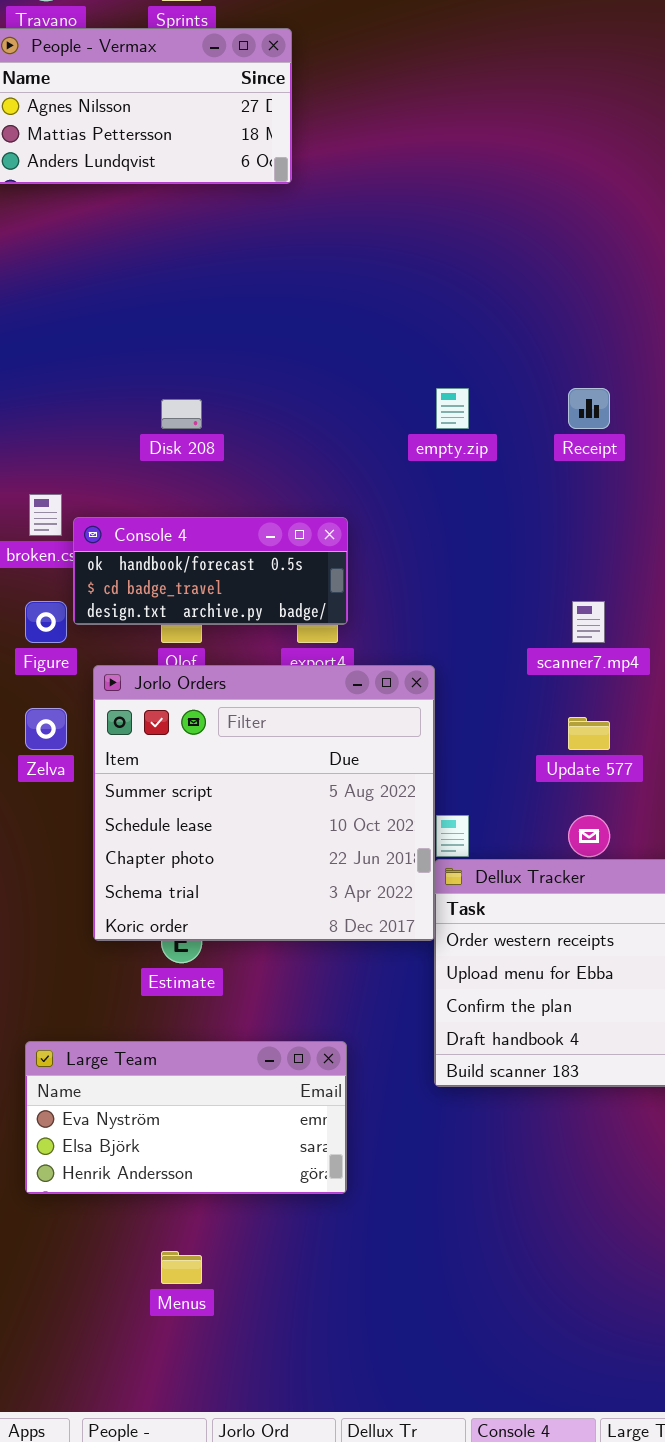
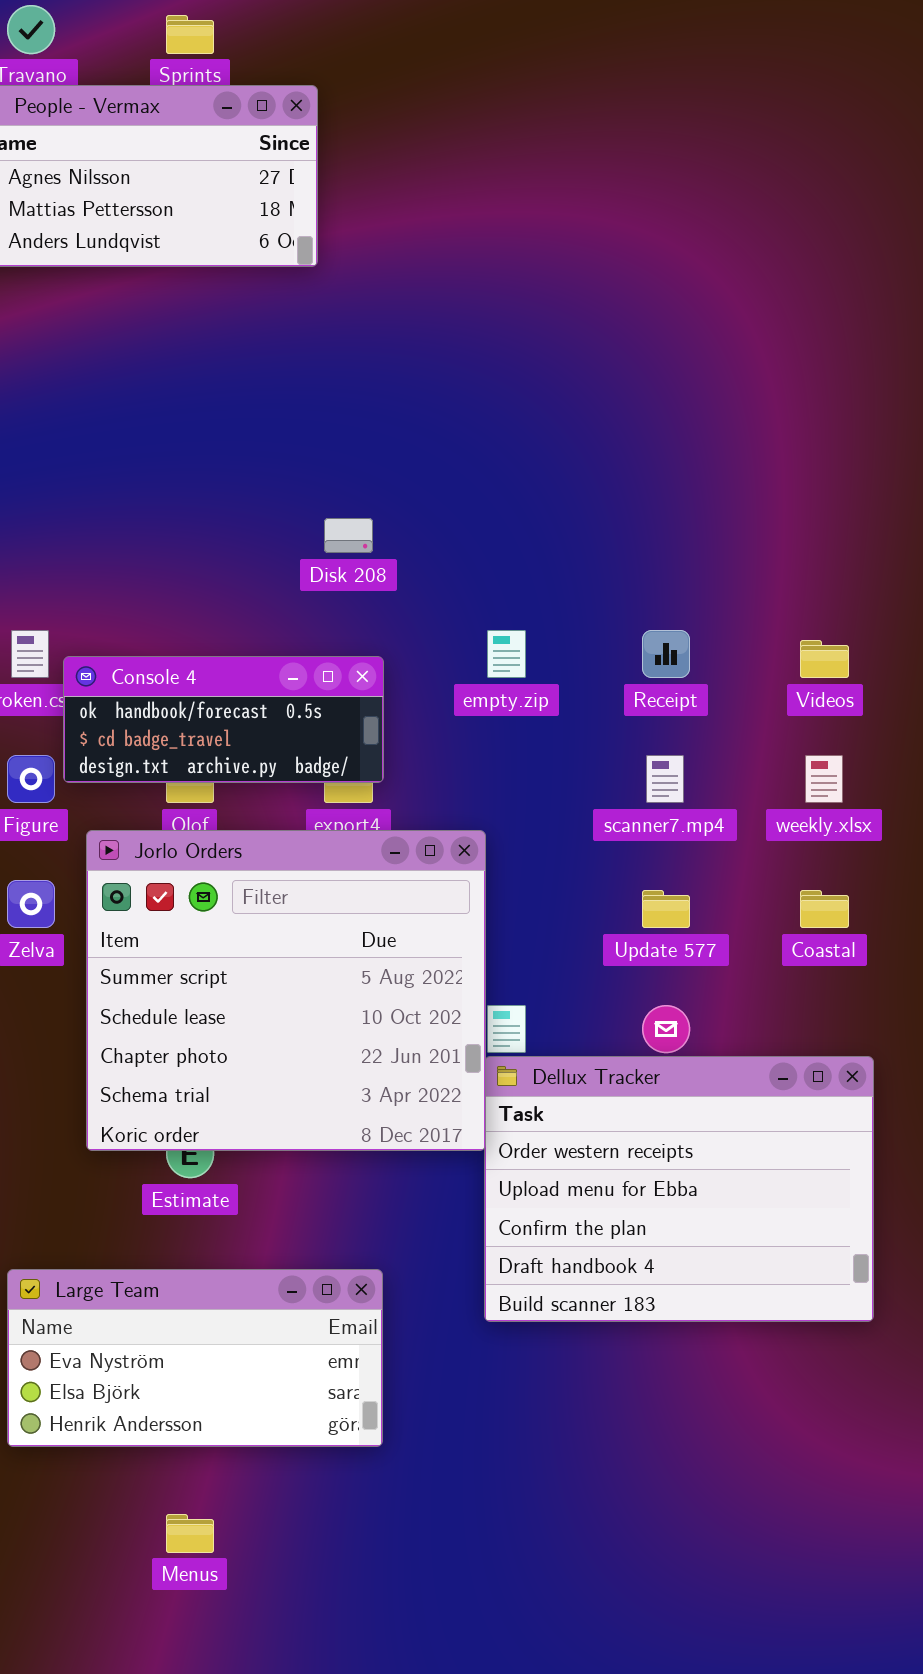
empty.zip: [436,388,469,429] -> [487,630,526,678], moved
Receipt: [568,388,610,429] -> [642,630,690,678], moved
Disk 208: [161,399,202,429] -> [324,518,373,553], moved

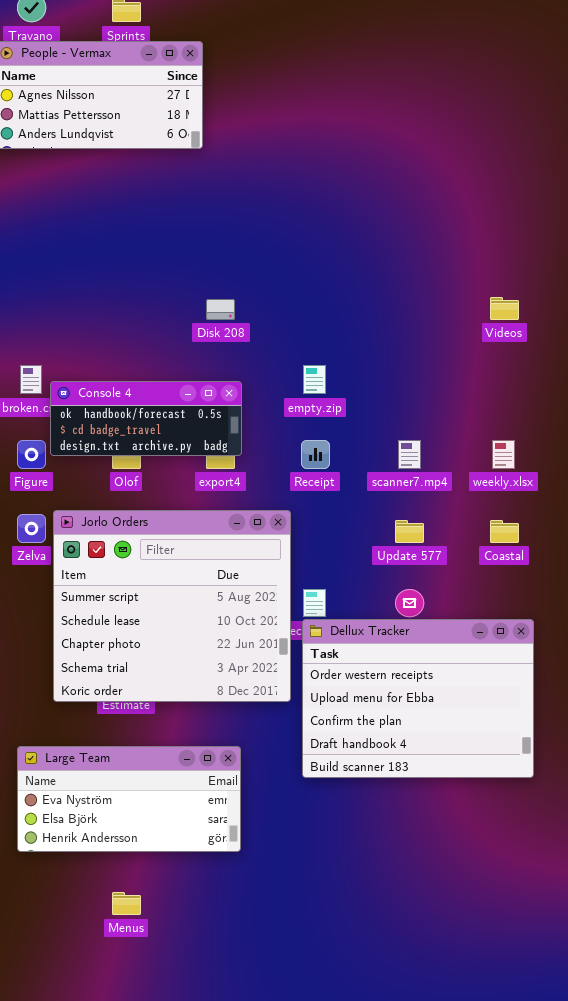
Receipt: [642,630,690,678] -> [301,440,330,469], moved
Videos: [800,640,849,678] -> [490,297,519,320], moved
Jorlo Orders: [86,830,486,1151] -> [53,510,291,702], moved

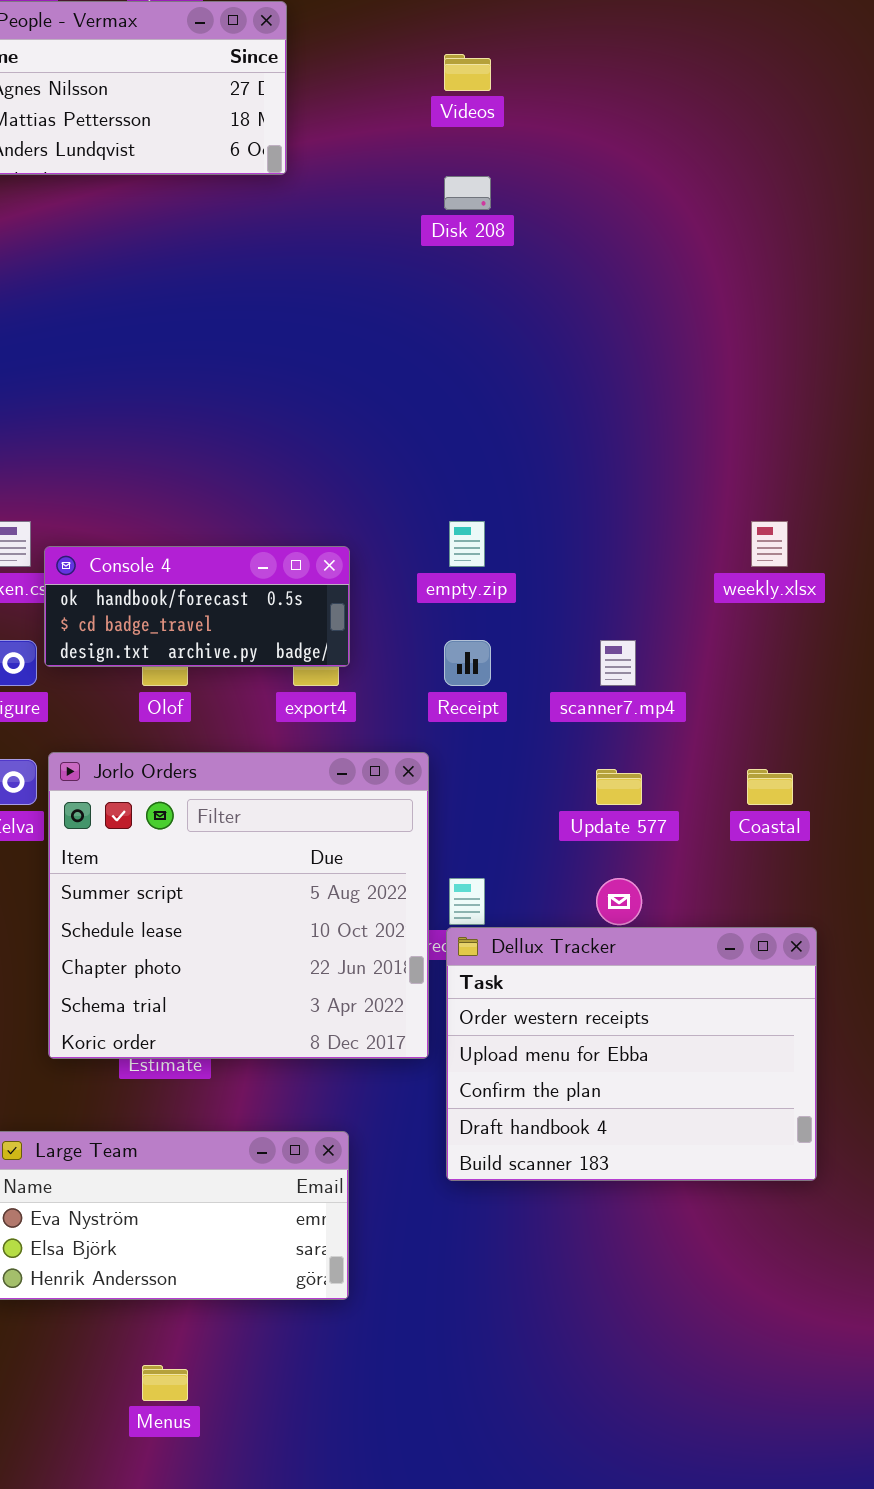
Videos: [490,297,519,320] -> [444,54,491,91], moved
Disk 208: [206,299,235,320] -> [444,176,491,210], moved
weekly.xlsx: [492,440,515,469] -> [751,521,788,567], moved

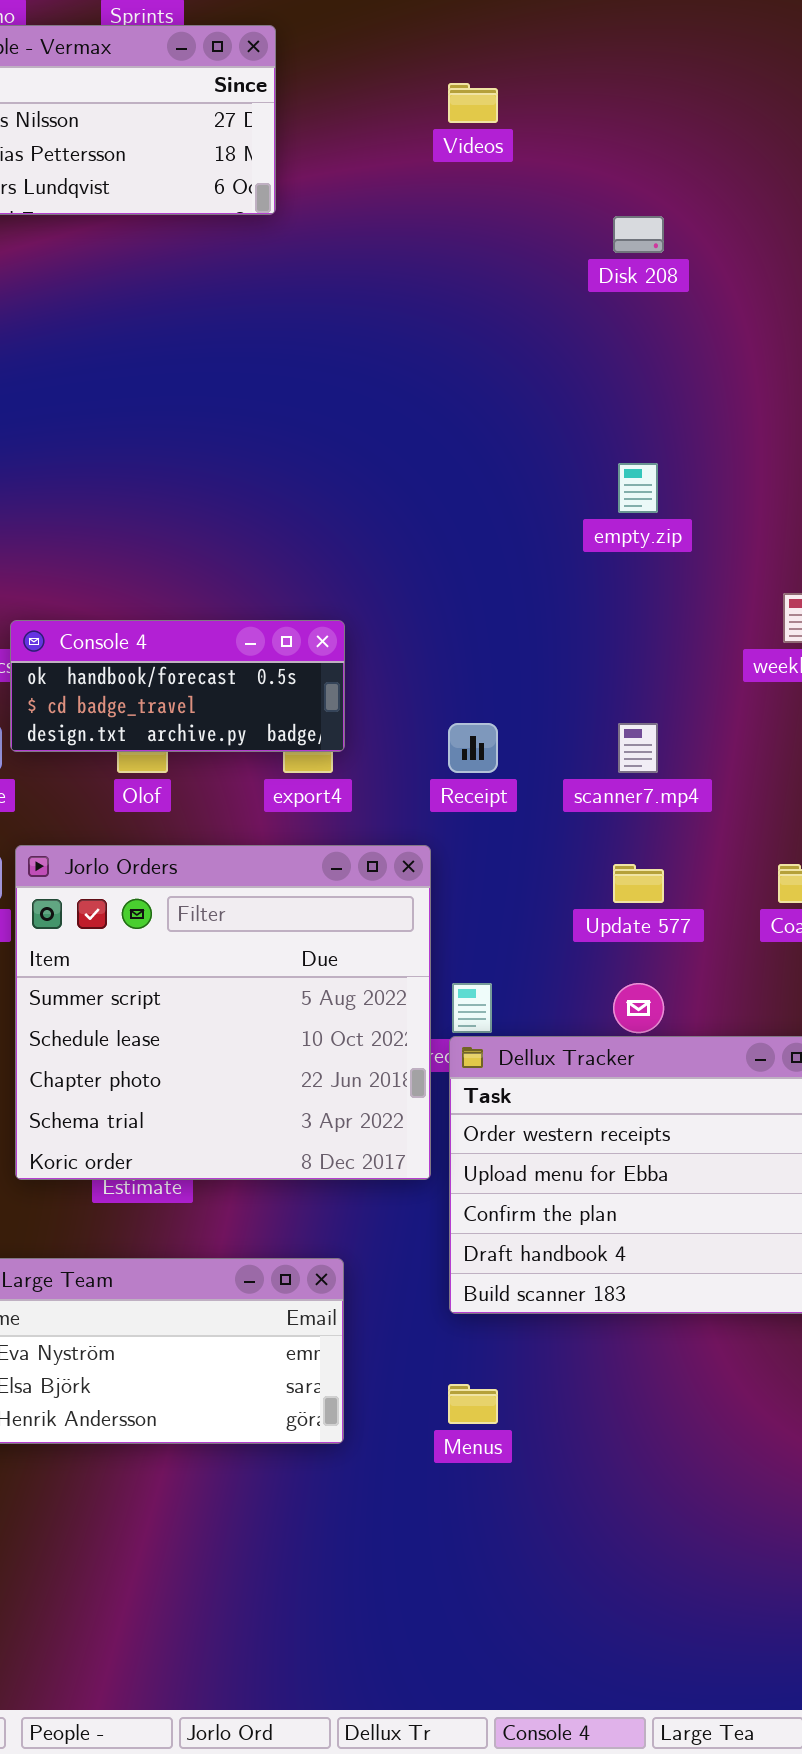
Disk 208: [444,176,491,210] -> [613,216,664,253], moved
empty.zip: [449,521,485,567] -> [618,463,658,513], moved
Menus: [142,1365,188,1401] -> [448,1384,498,1424], moved

